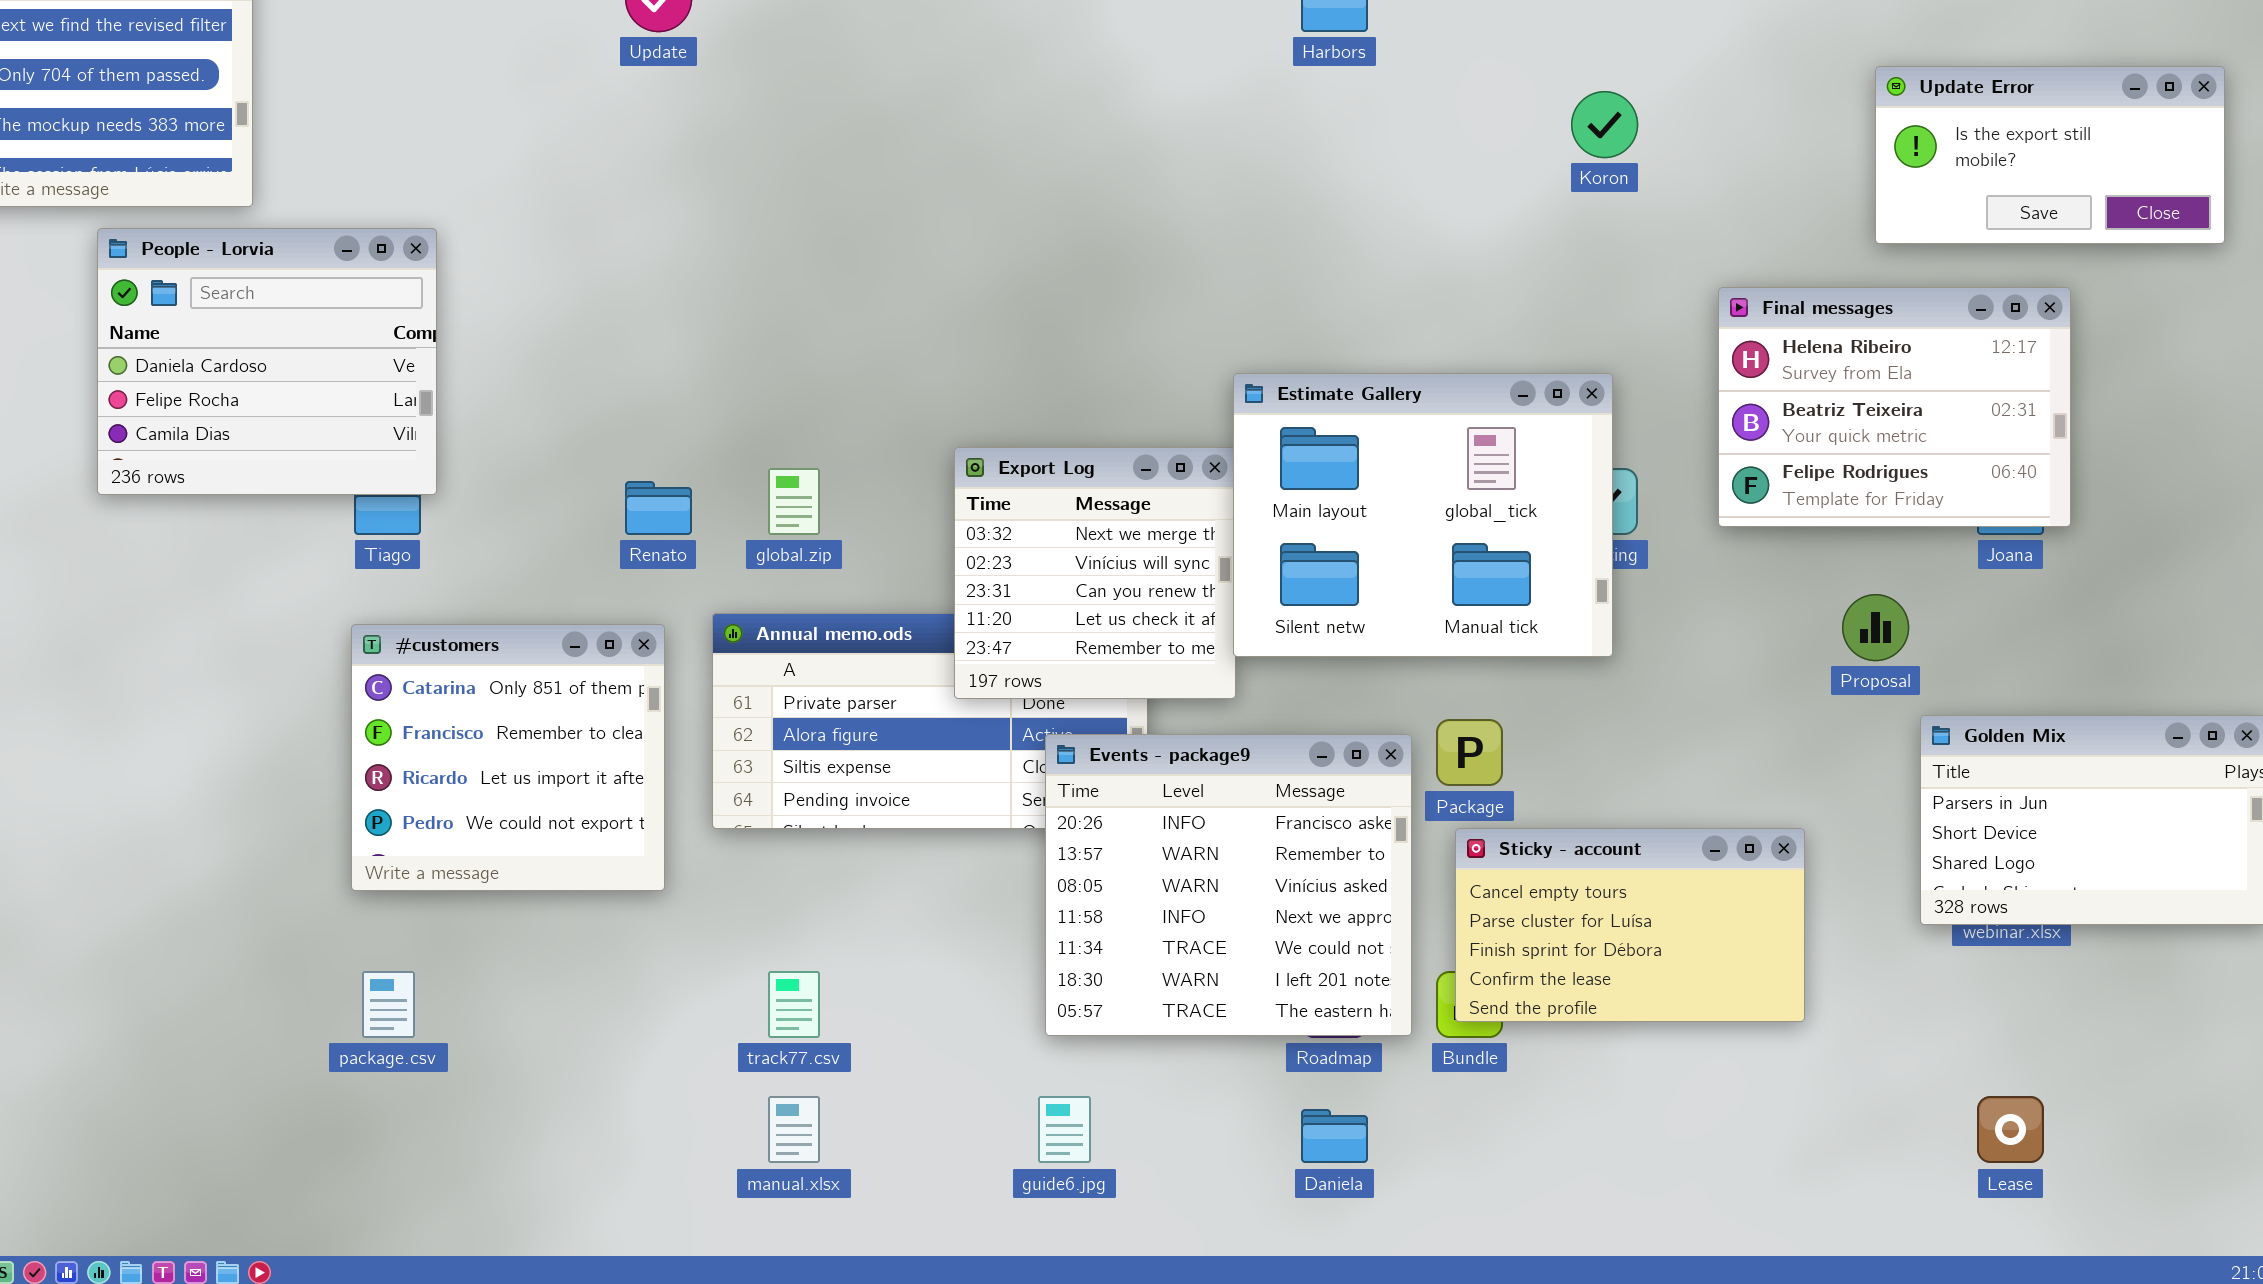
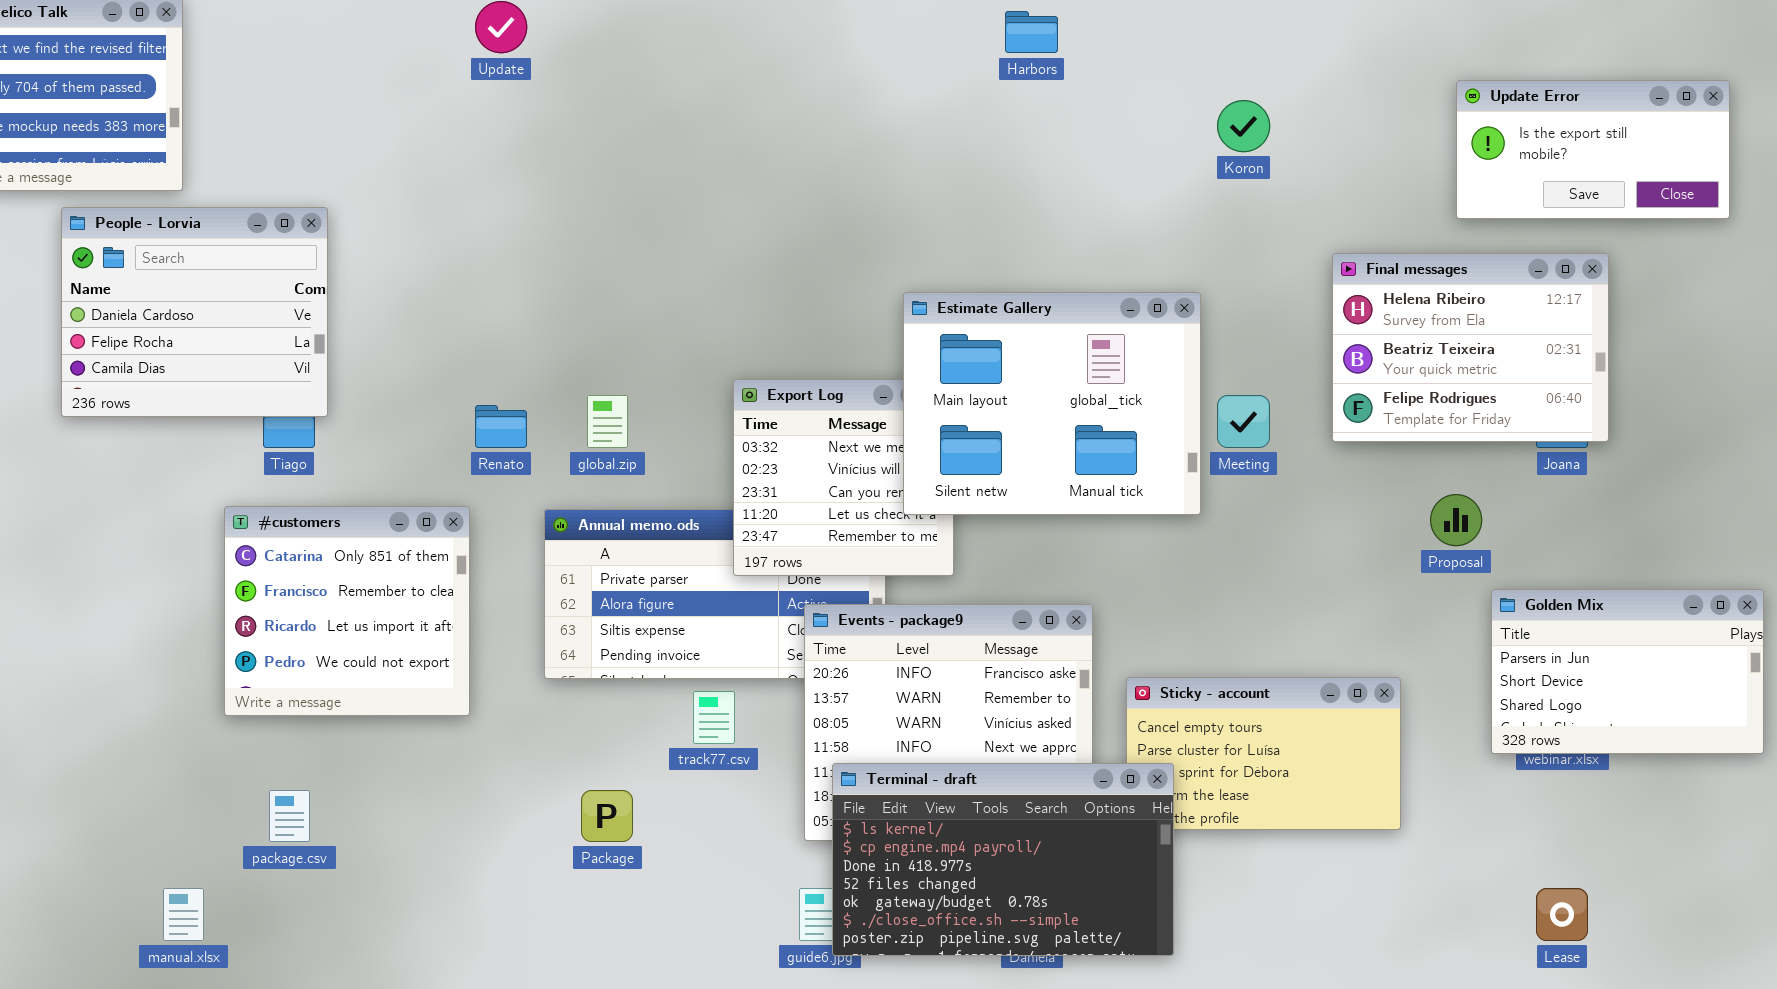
Estimate Gallery: [1233,373,1613,657] -> [903,292,1201,515], moved
#customers: [351,624,665,891] -> [224,506,470,716], moved
Package: [1436,719,1503,786] -> [581,790,633,842], moved
Terminal - draft: none -> [832,763,1174,956], opened
track77.csv: [768,971,820,1038] -> [693,691,735,744], moved
manual.xlsx: [768,1096,820,1163] -> [163,888,204,941], moved

